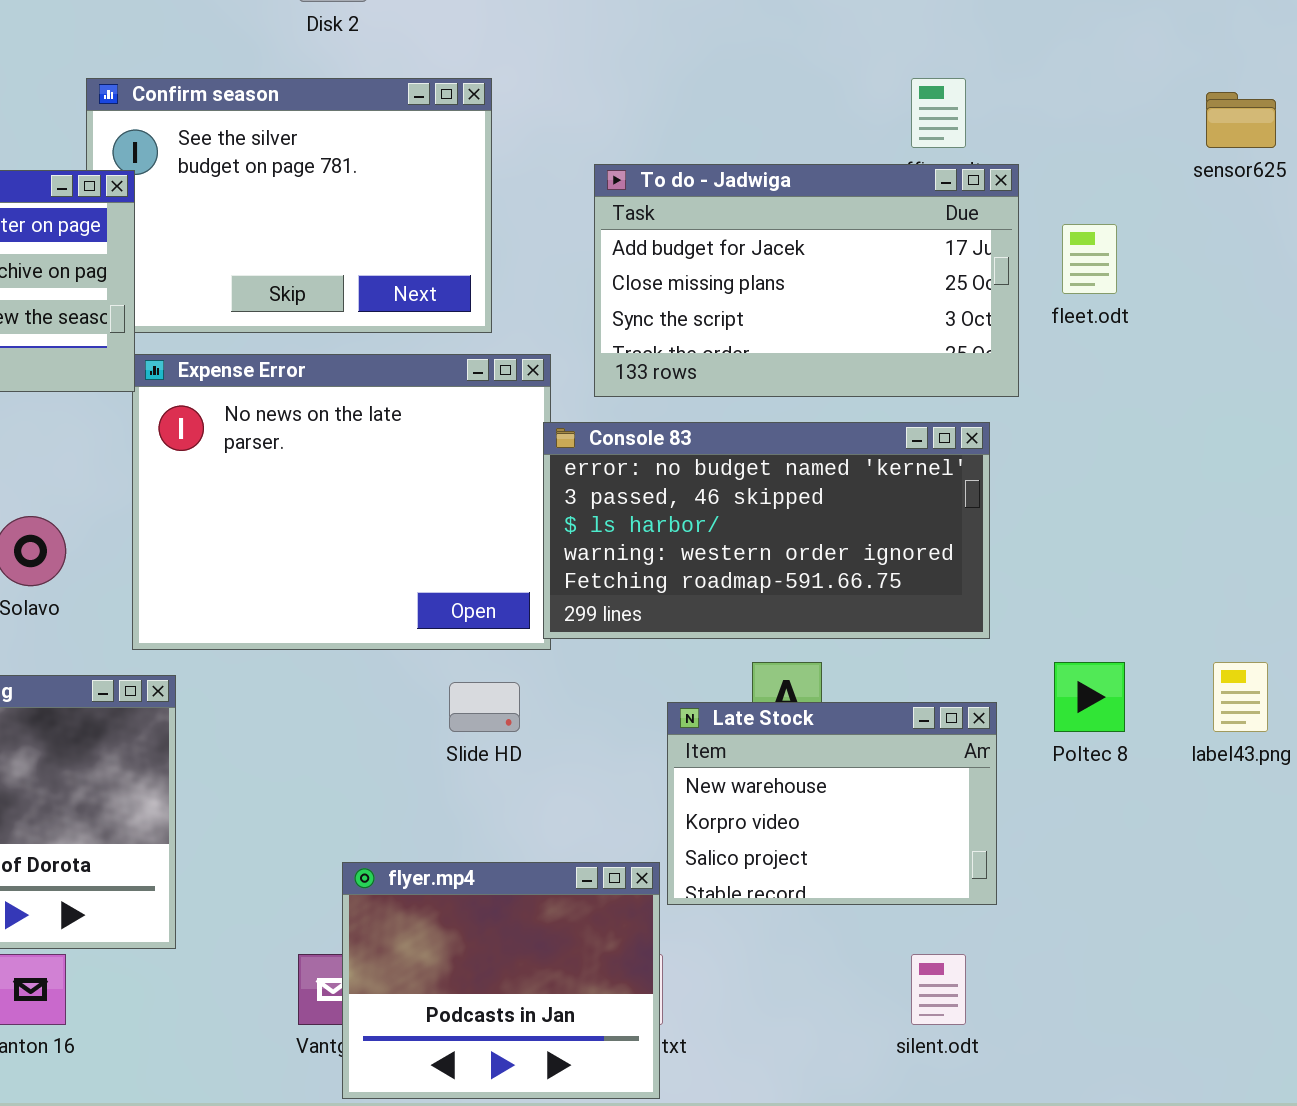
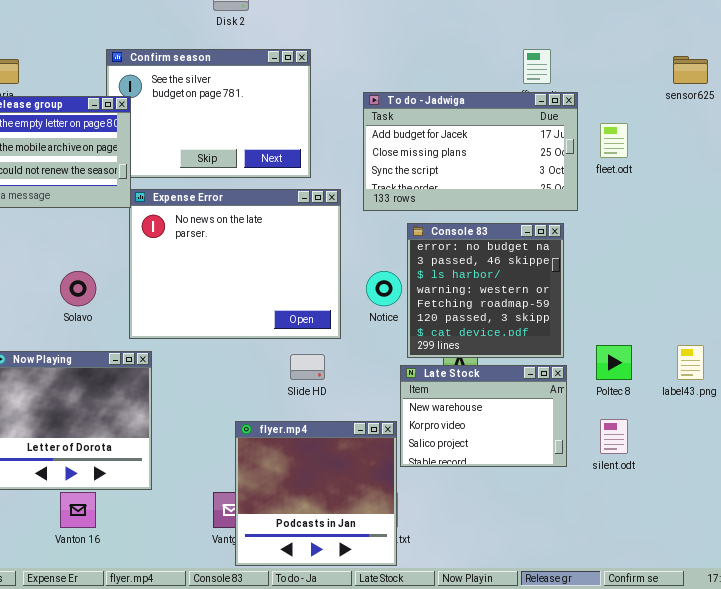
Console 83: [543,422,990,639] -> [407,223,564,358], resized
flyer.mp4: [342,862,660,1099] -> [235,421,397,566], resized
silent.odt: [911,954,966,1025] -> [600,419,628,454], moved

